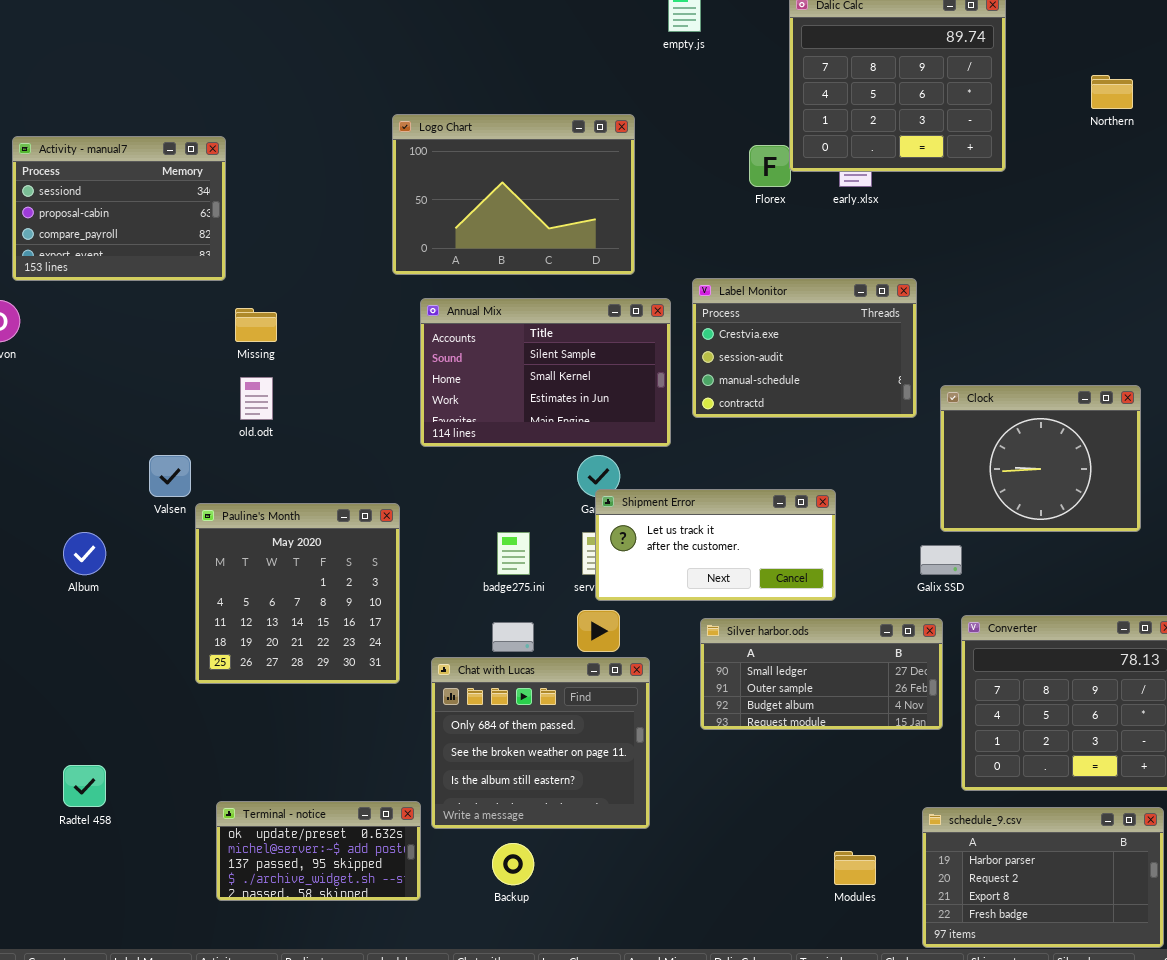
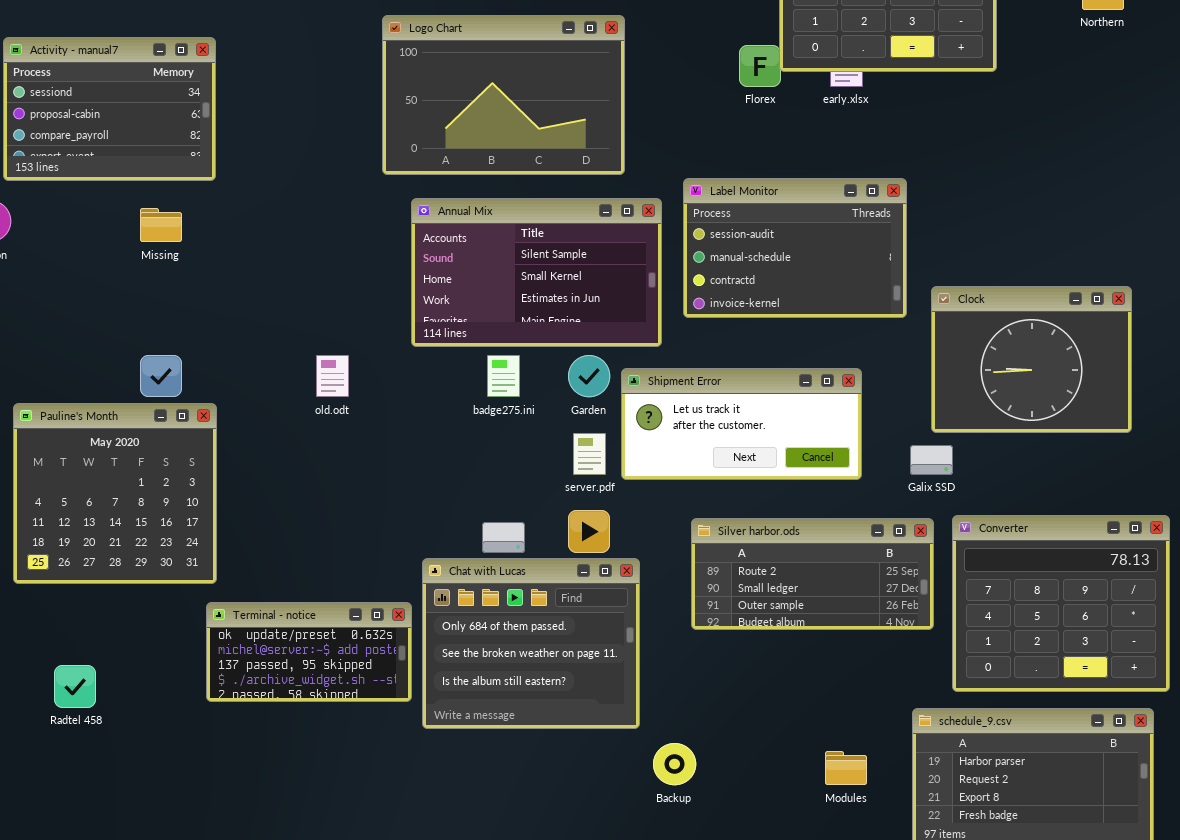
Label Monitor: [692,278,917,418] -> [683,178,907,318], scrolled down 1 row
Missing: [235,308,277,342] -> [140,208,182,242], moved
old.odt: [240,377,273,420] -> [316,355,349,397], moved
Shipment Error: [595,489,836,601] -> [621,368,862,480], moved
Pauline's Month: [195,503,400,684] -> [13,403,217,584], moved
badge275.ini: [497,532,530,575] -> [487,355,520,397], moved
Silver harbor.ods: [700,618,943,730] -> [691,518,934,630], scrolled up 1 row
Terminal - notice: [216,801,421,901] -> [206,602,412,702], moved
Backup: [492,843,534,885] -> [653,743,696,785], moved

